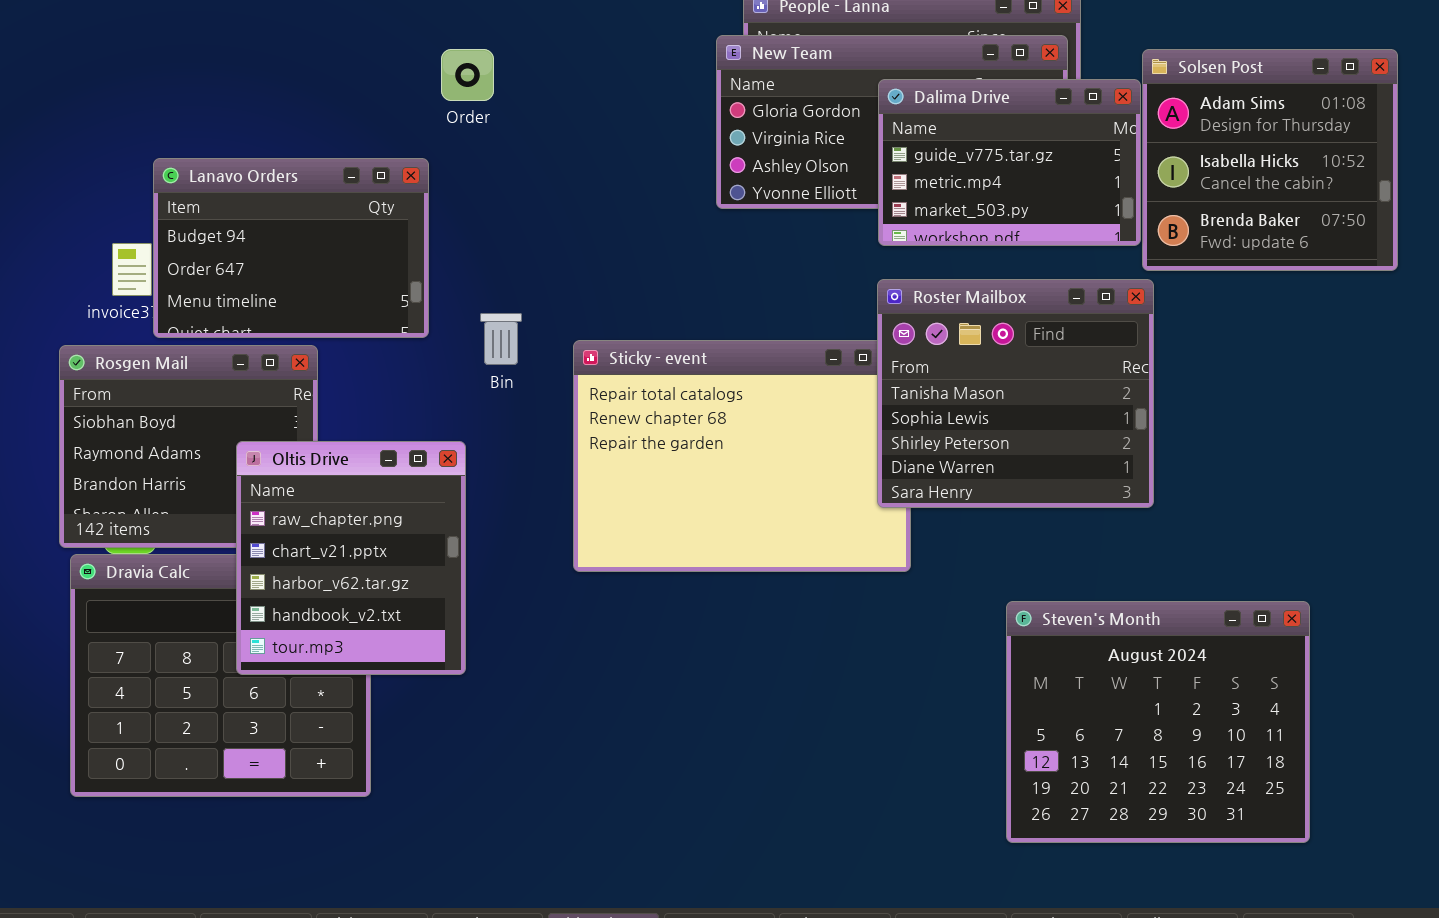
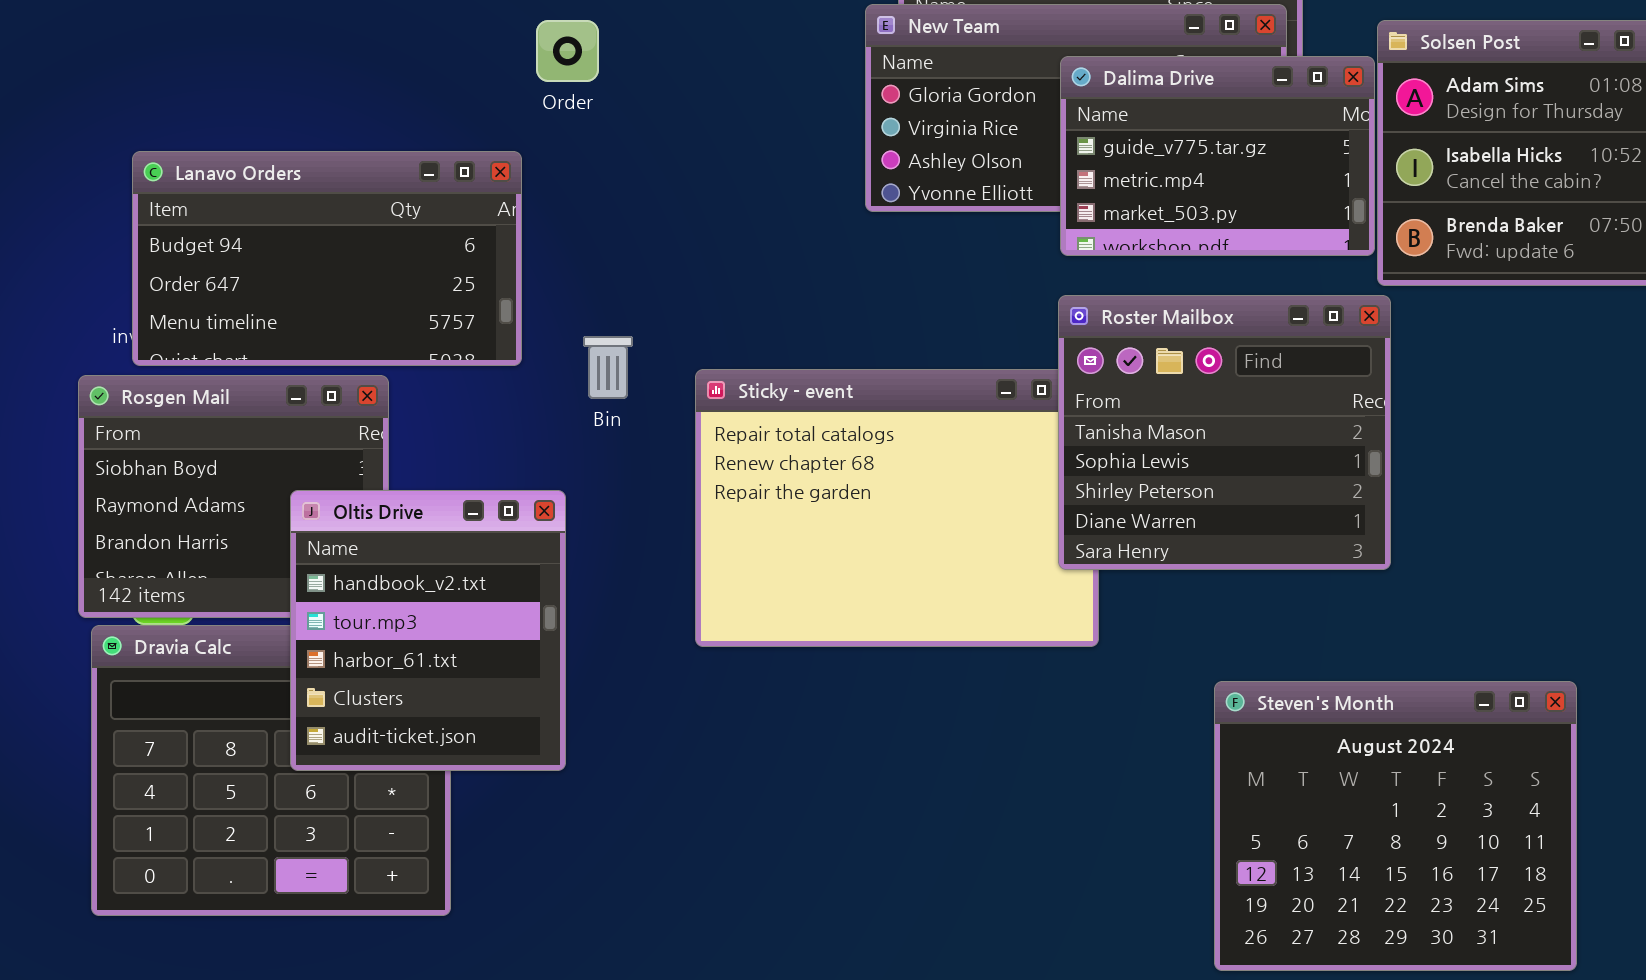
Lanavo Orders: [153,158,429,338] -> [132,151,522,366], resized
Oltis Drive: [236,441,466,675] -> [290,490,566,771], scrolled down 3 rows

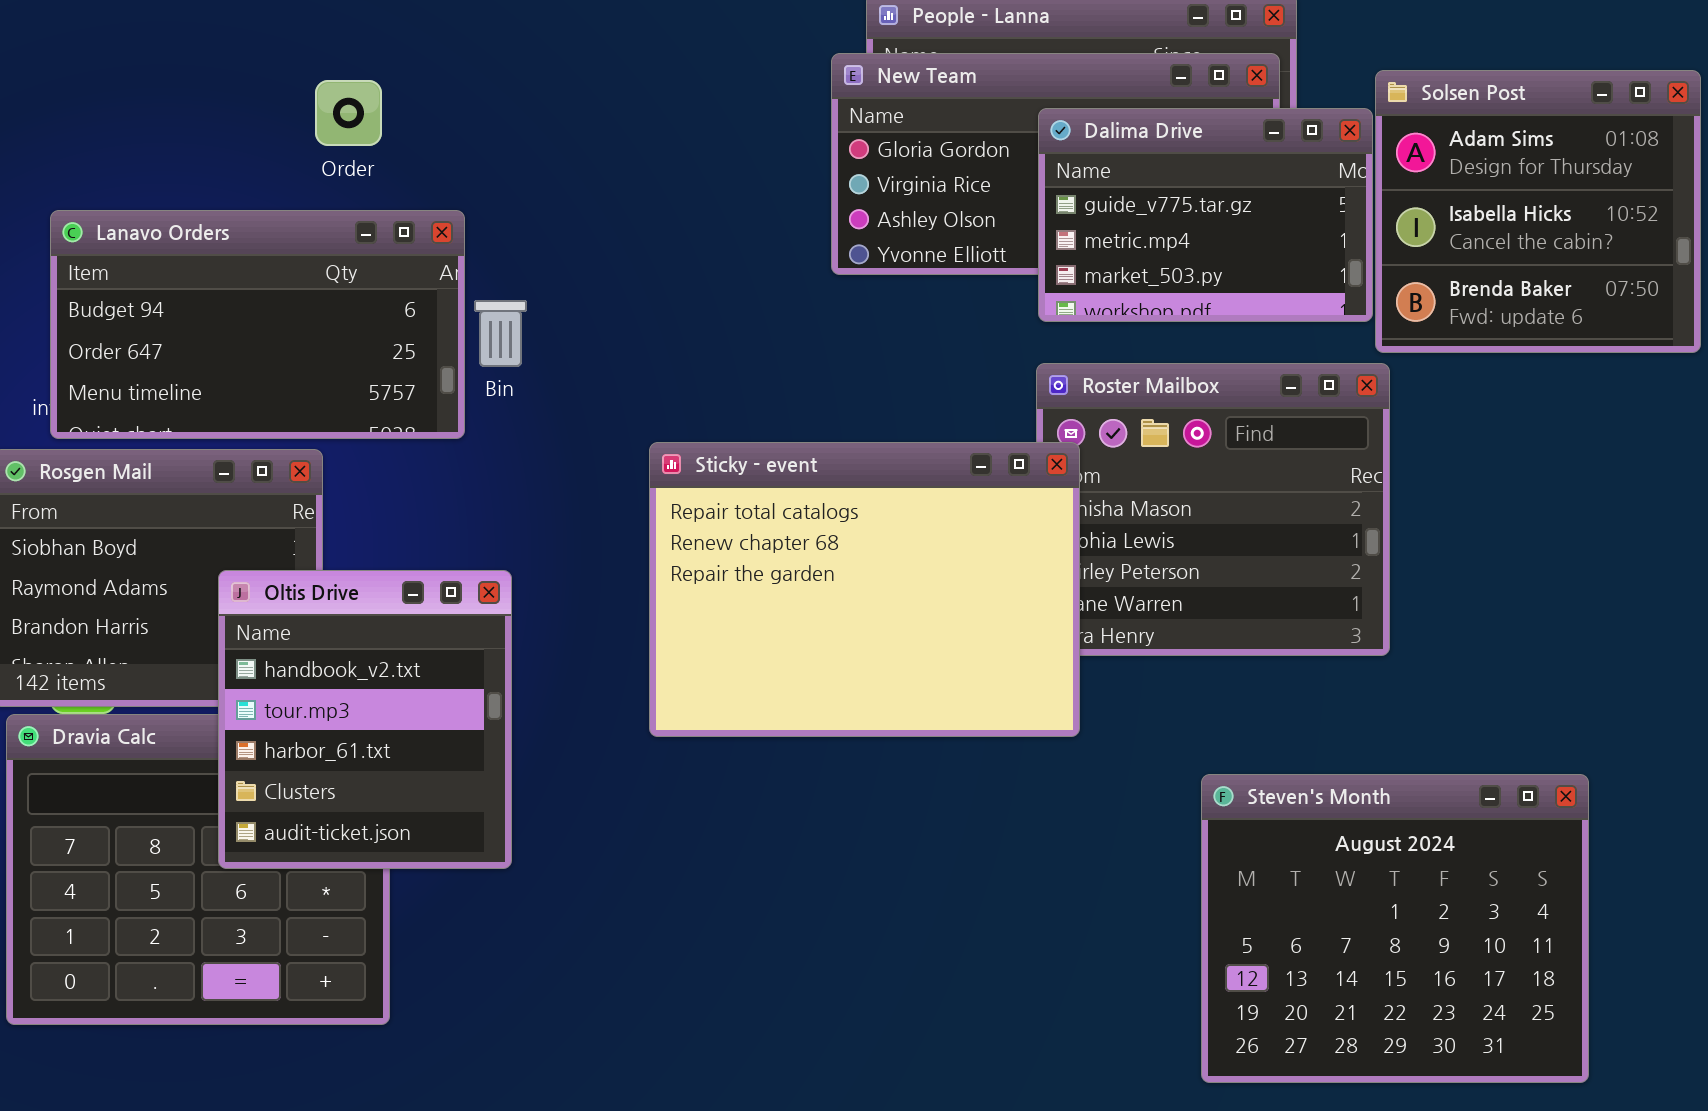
Order: [536,20,599,82] -> [315,80,382,146], moved
Bin: [583,336,633,399] -> [474,300,527,367], moved
Sticky - event: [695,369,1099,647] -> [649,442,1080,737], raised

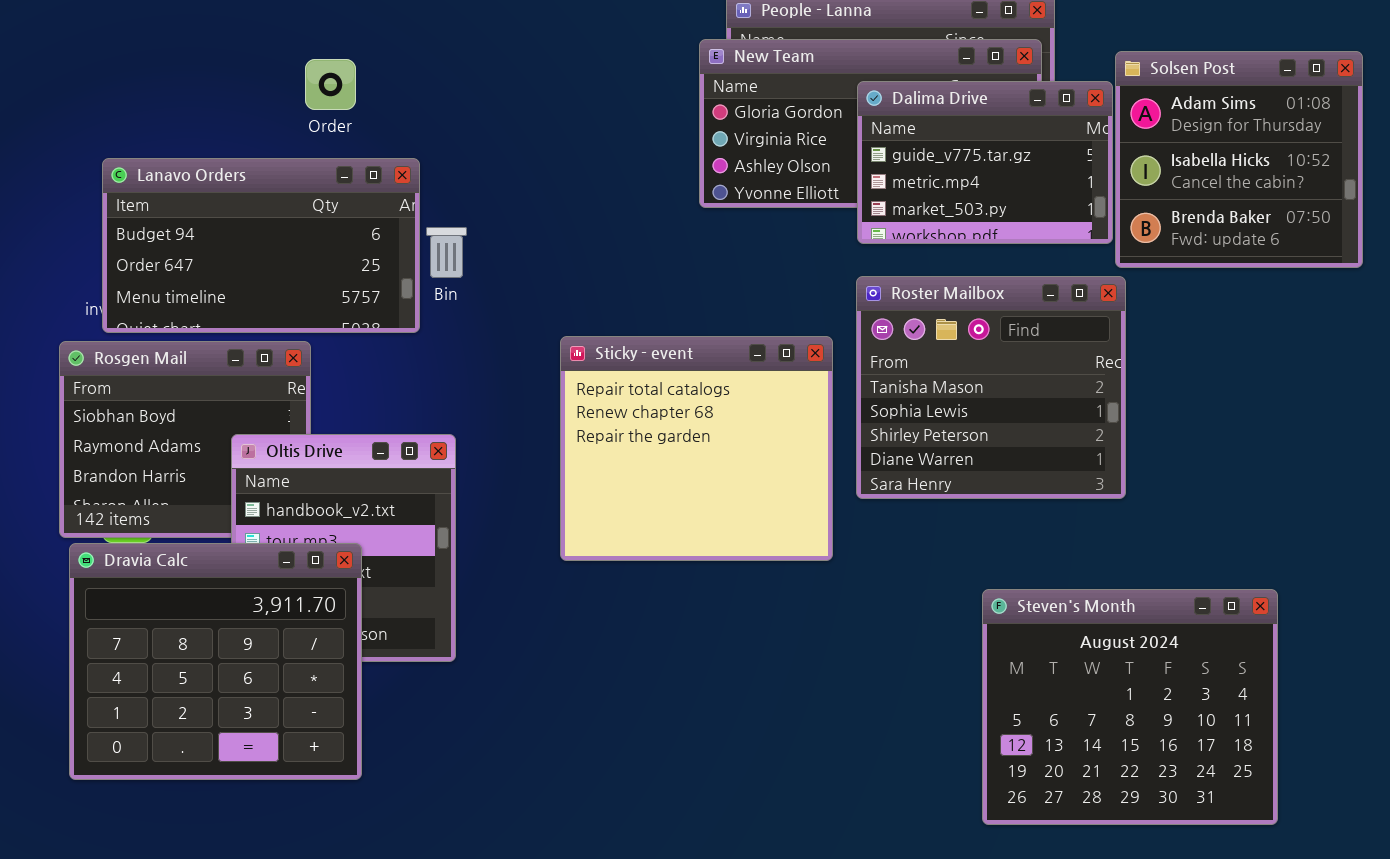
Sticky - event: [649,442,1080,737] -> [560,336,833,561], resized
Dravia Calc: [6,714,390,1025] -> [69,543,362,780], raised

